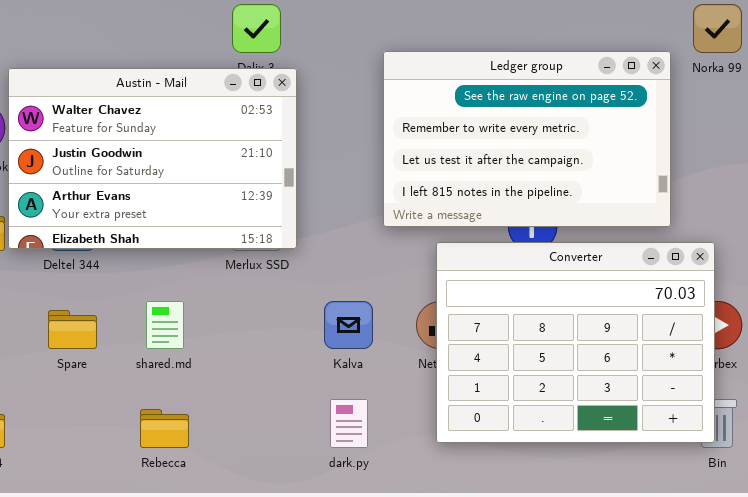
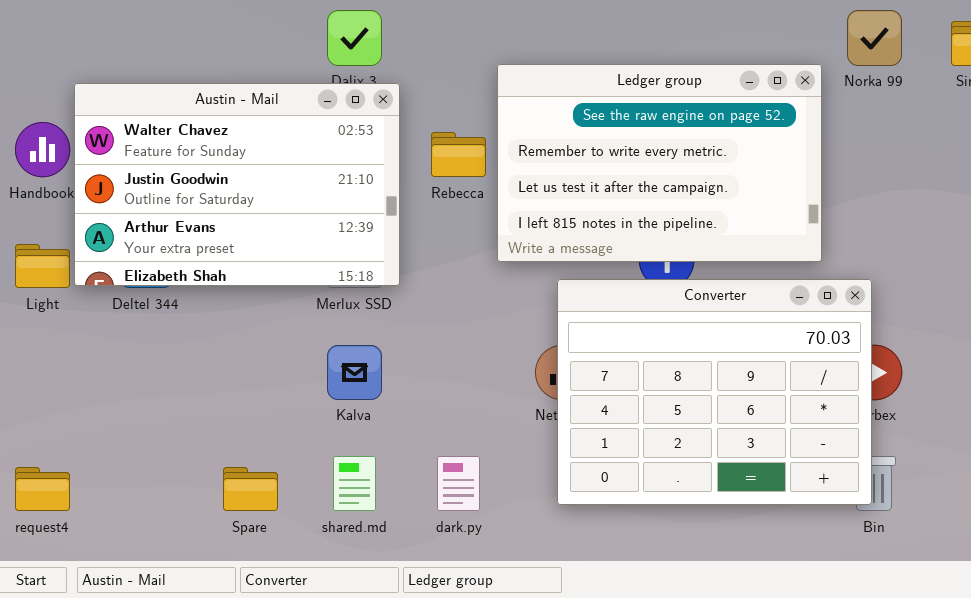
shared.md: [146,301,184,349] -> [333,456,376,511], moved
Kalva: [324,301,373,349] -> [327,345,382,400], moved
Spare: [48,310,97,349] -> [223,467,278,511], moved
Rebecca: [140,409,189,448] -> [431,132,486,177], moved

